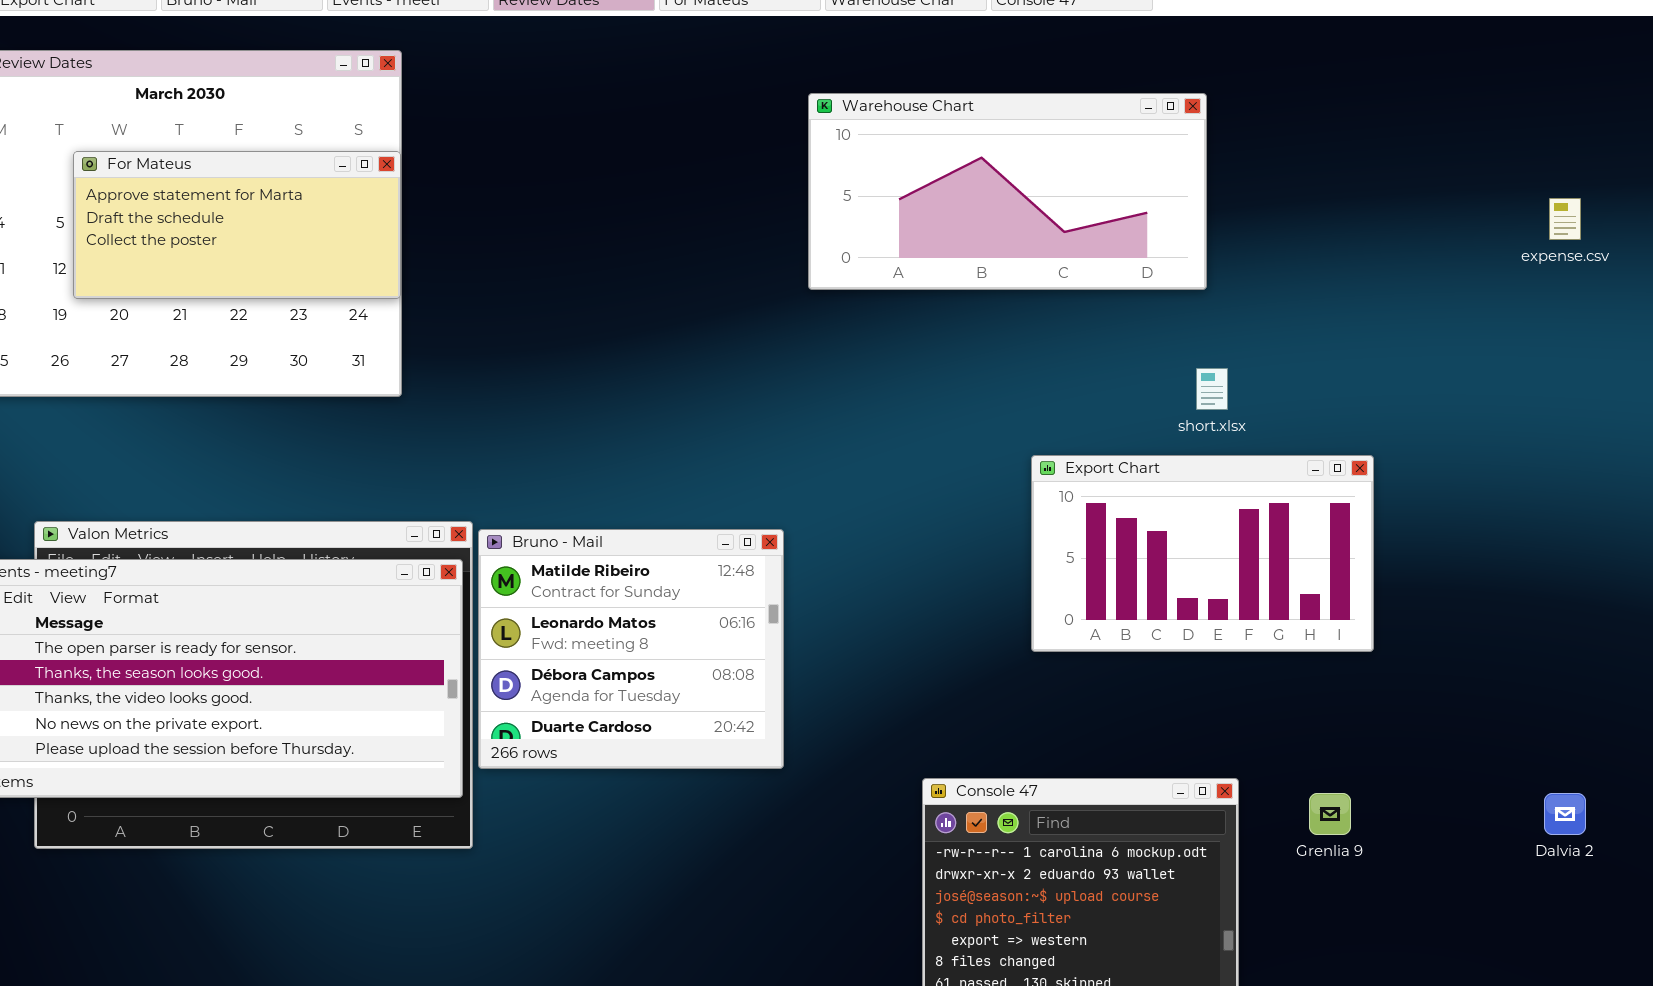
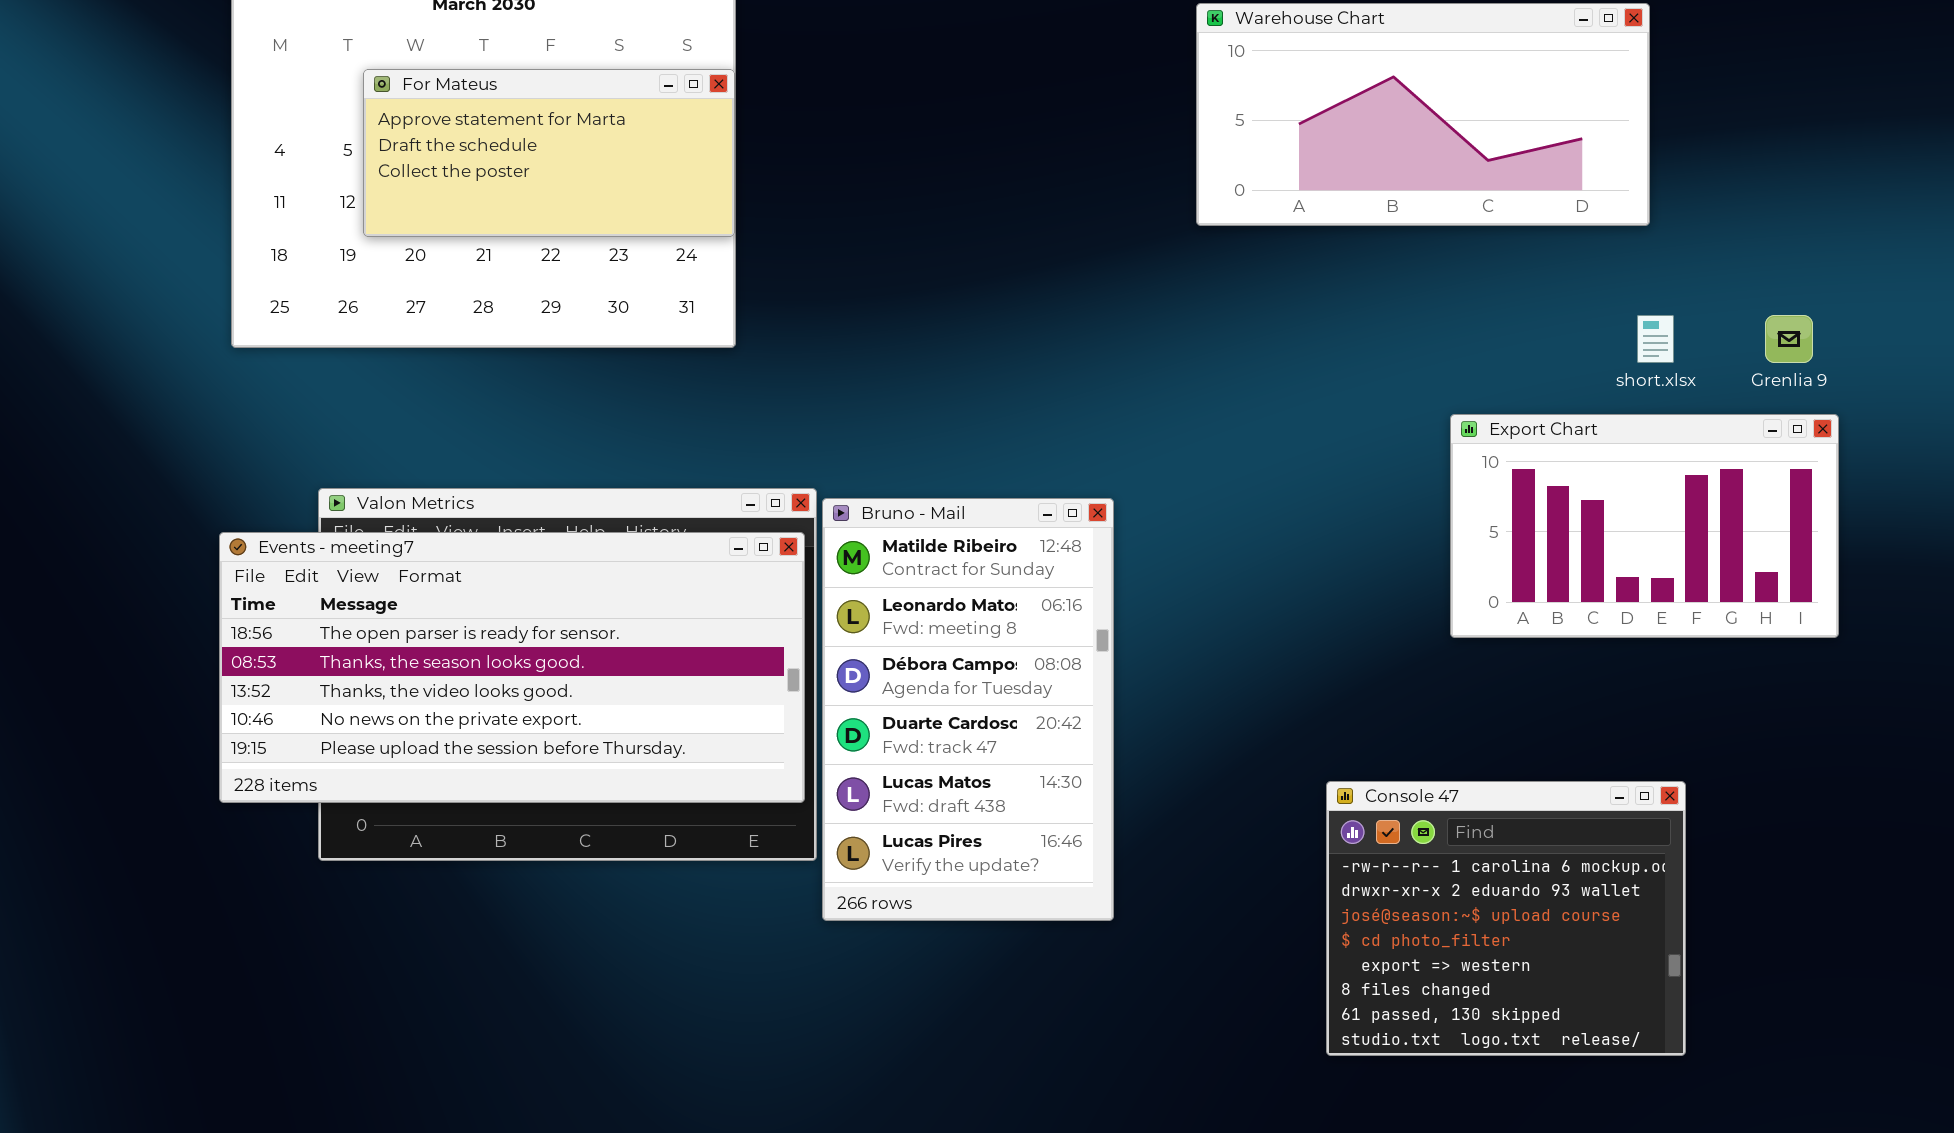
Bruno - Mail: [478,529,784,769] -> [822,498,1114,921], resized
Grenlia 9: [1309,793,1351,835] -> [1765,315,1813,363], moved

